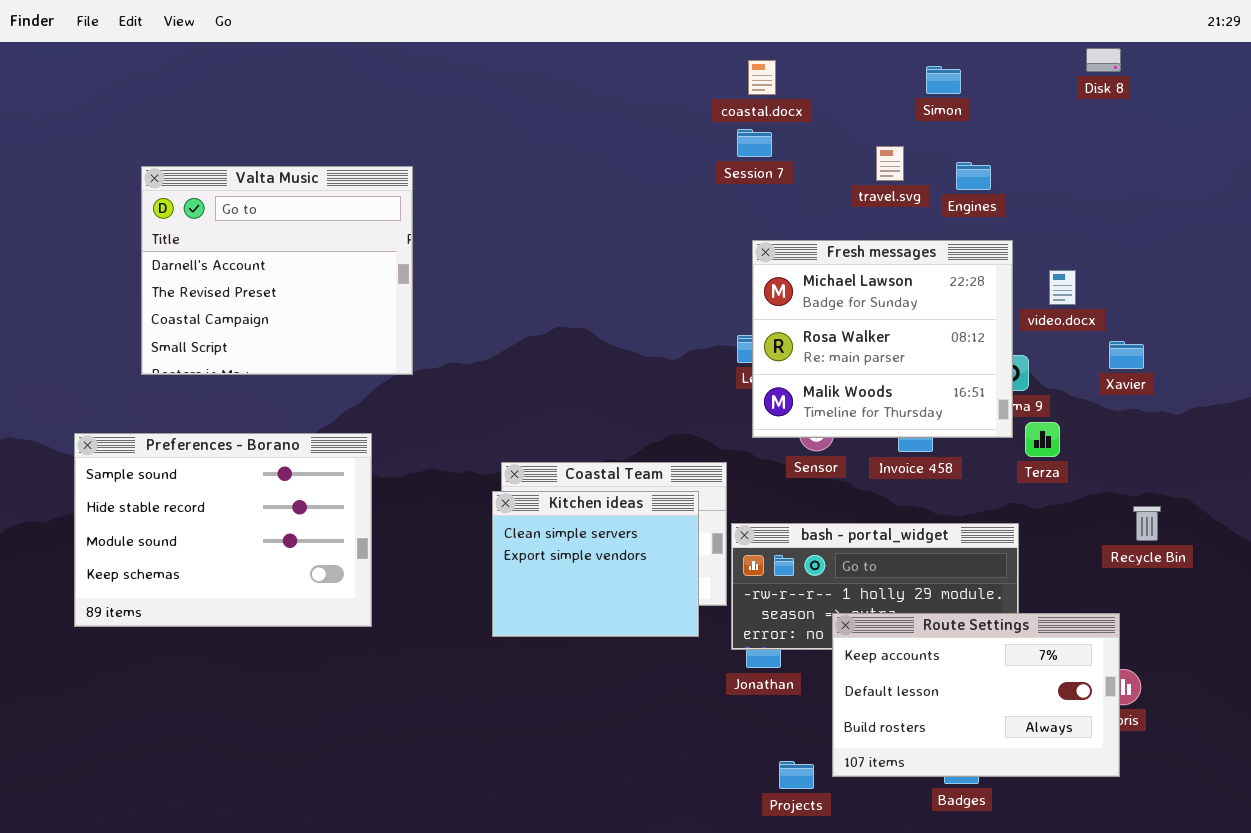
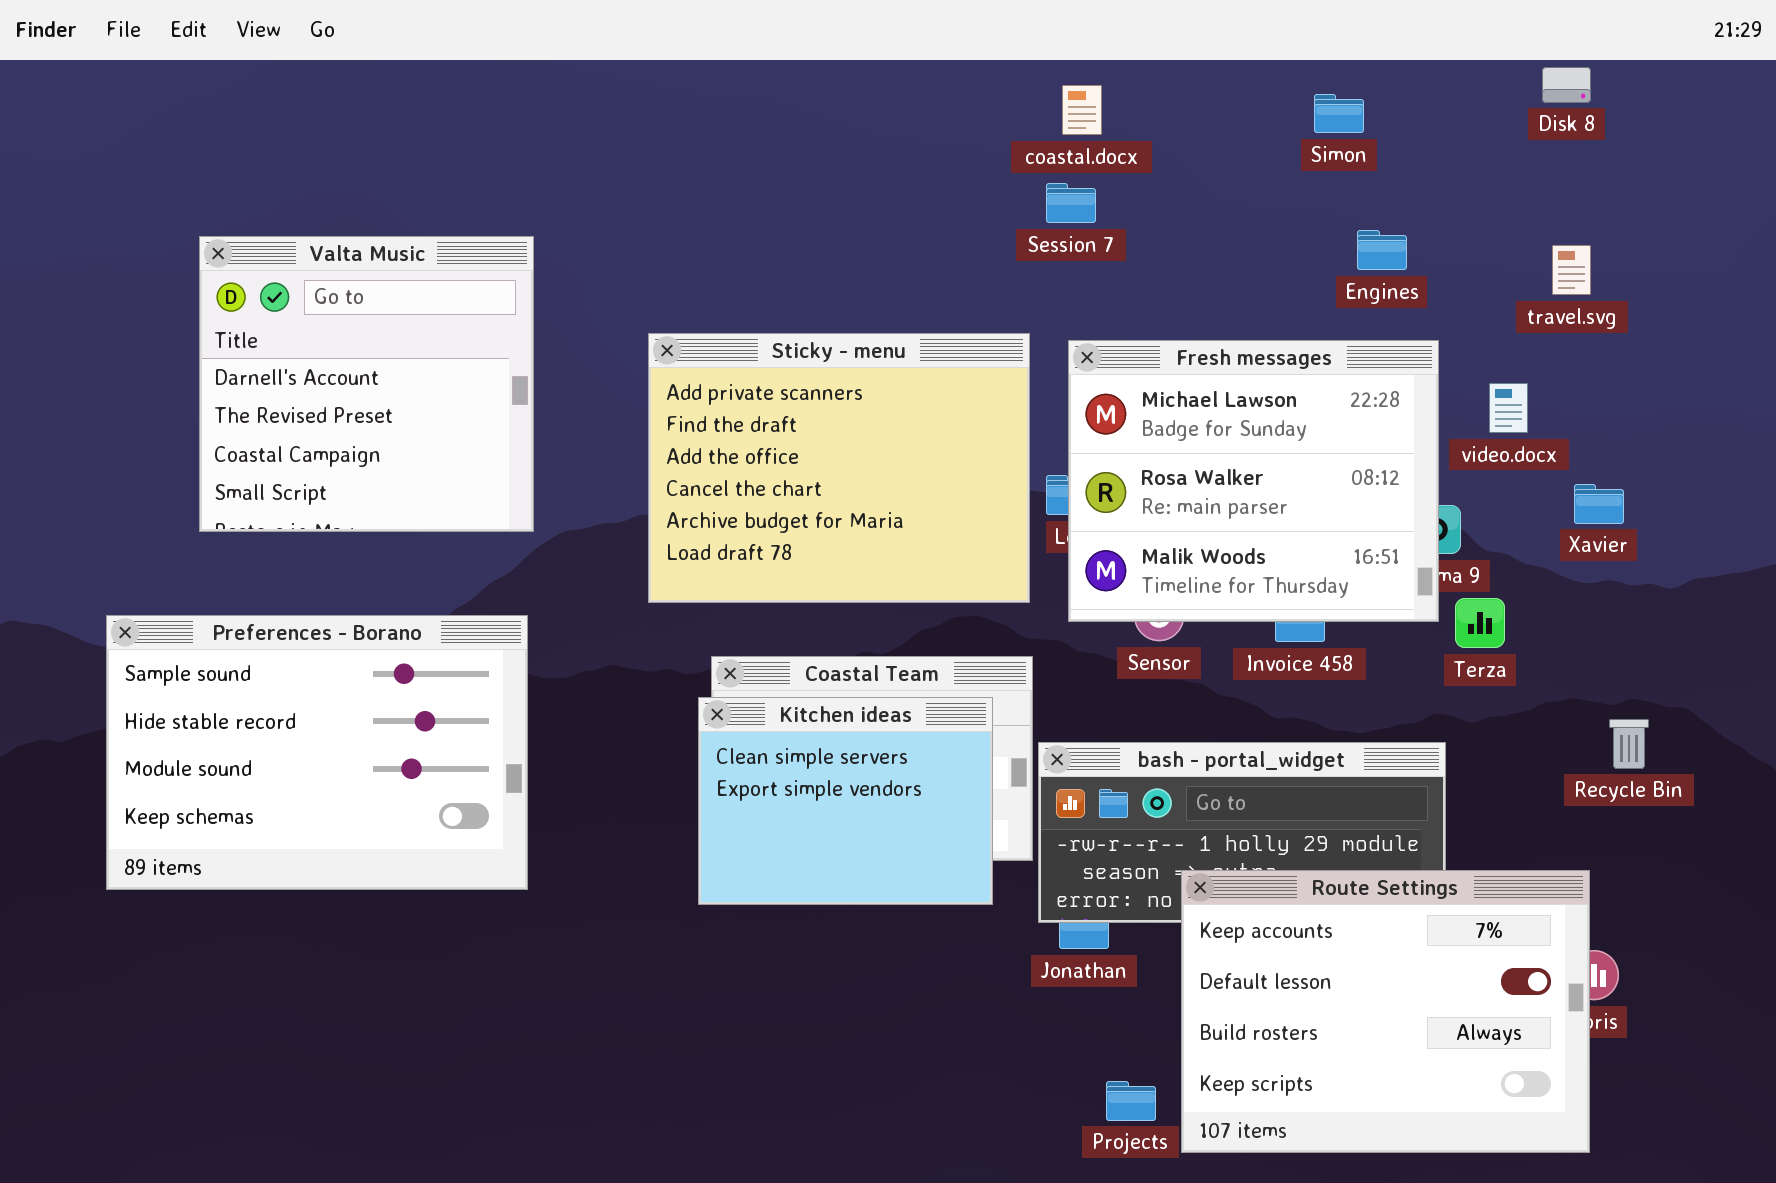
travel.svg: [876,146,904,181] -> [1552,245,1591,295], moved
Valta Music: [141,166,413,375] -> [199,236,534,532], resized
Sticky - menu: none -> [648,333,1030,603], opened
Route Settings: [832,613,1120,777] -> [1181,870,1590,1153], resized

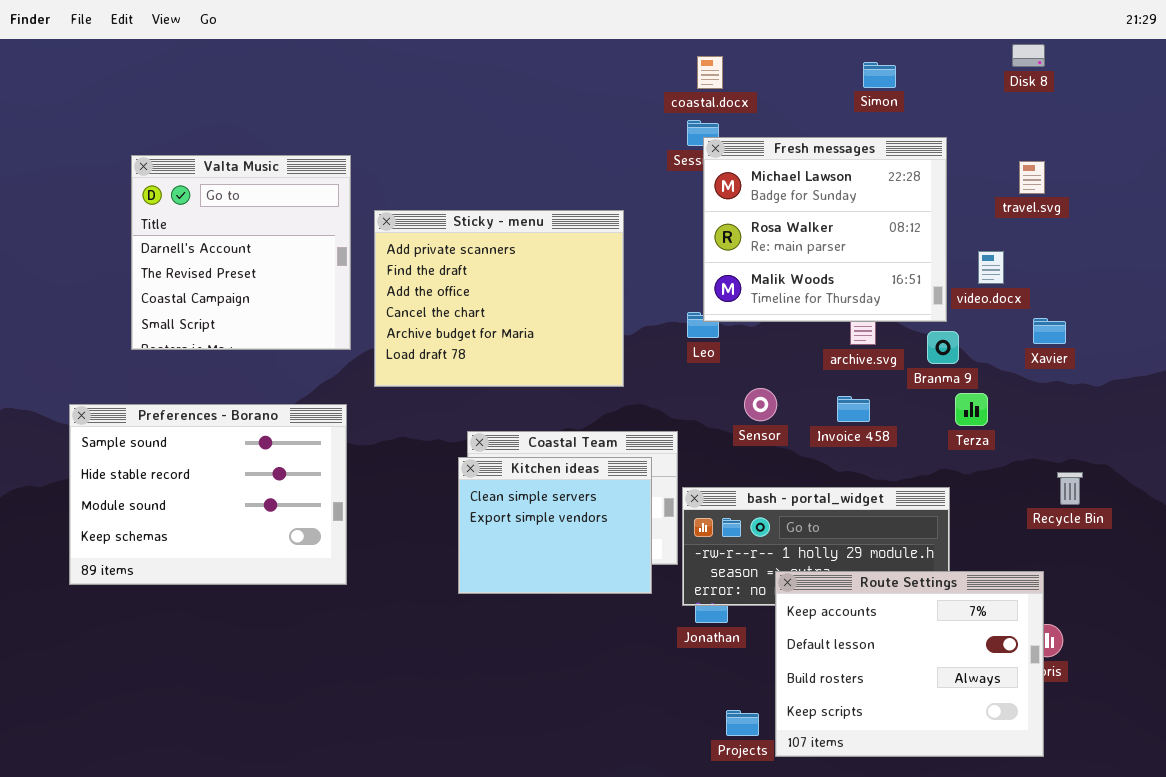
Sticky - menu: [648,333,1030,603] -> [374,210,624,387], moved
Fresh messages: [1068,340,1439,622] -> [703,137,947,322], moved

